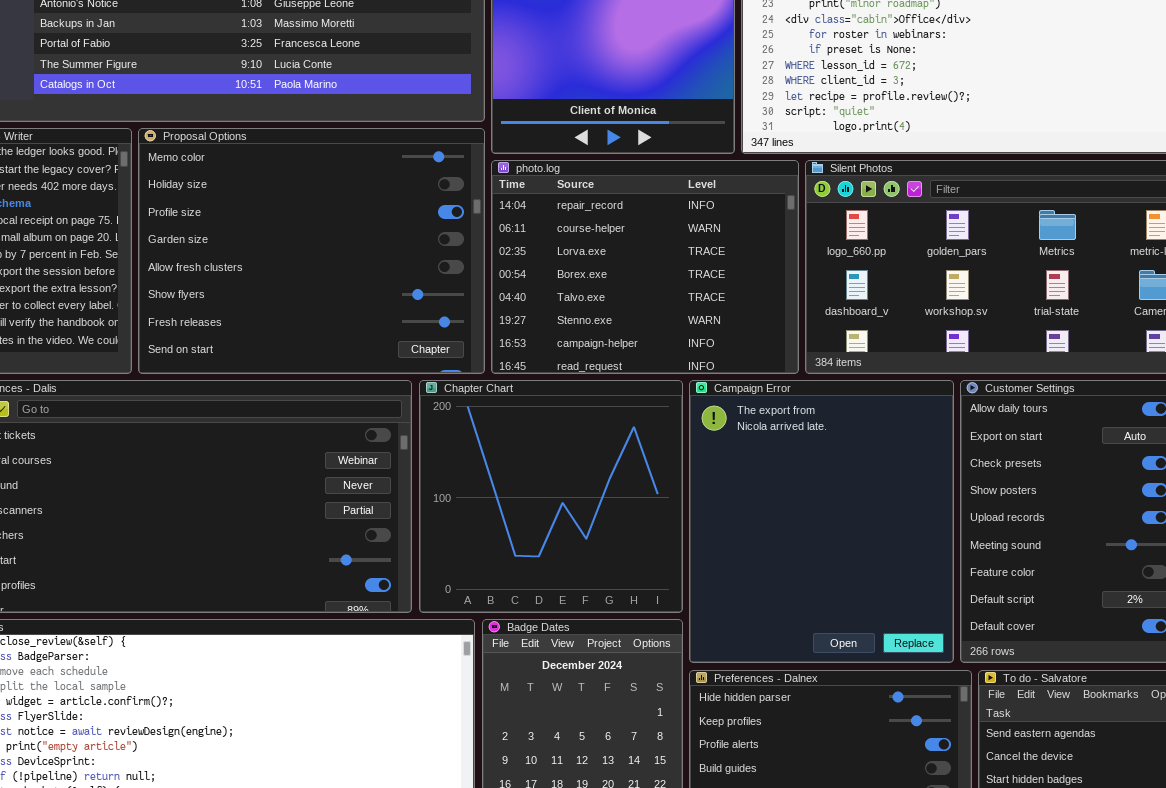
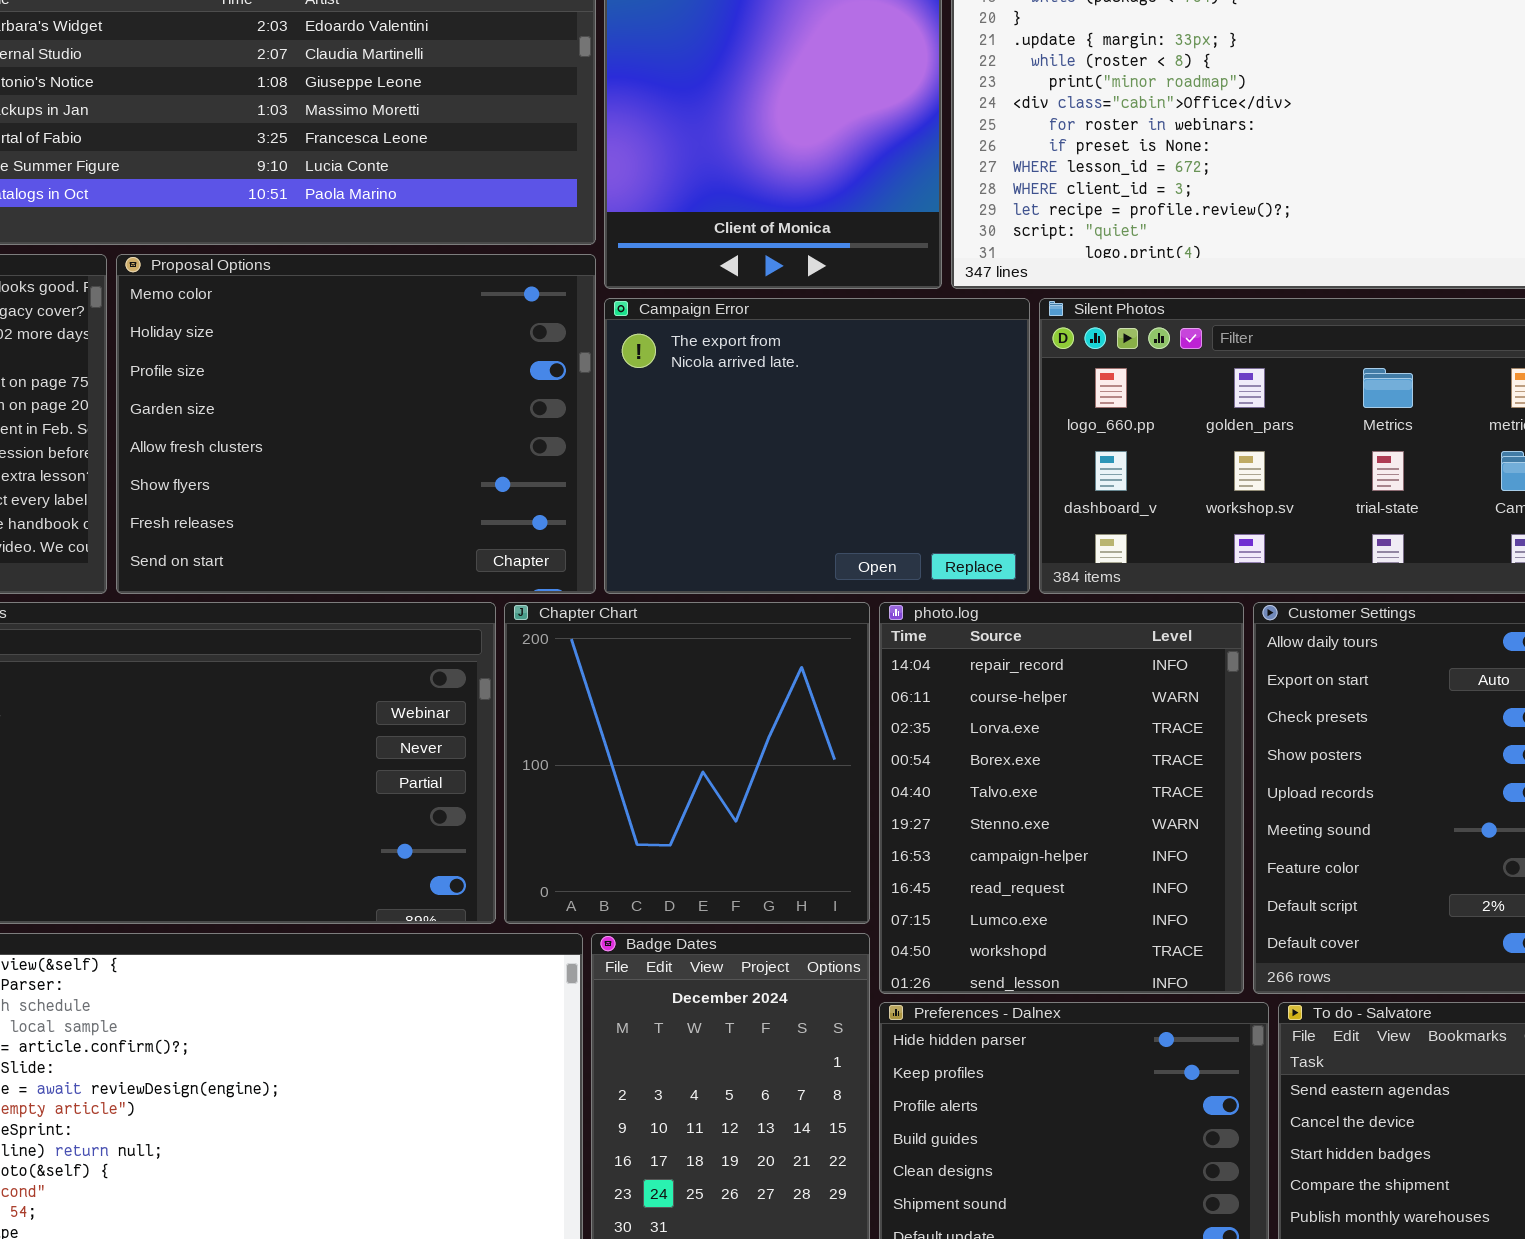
photo.log: [491,160,799,374] -> [879,602,1244,994], moved, resized
Campaign Error: [689,380,954,663] -> [604,298,1030,594], moved, resized

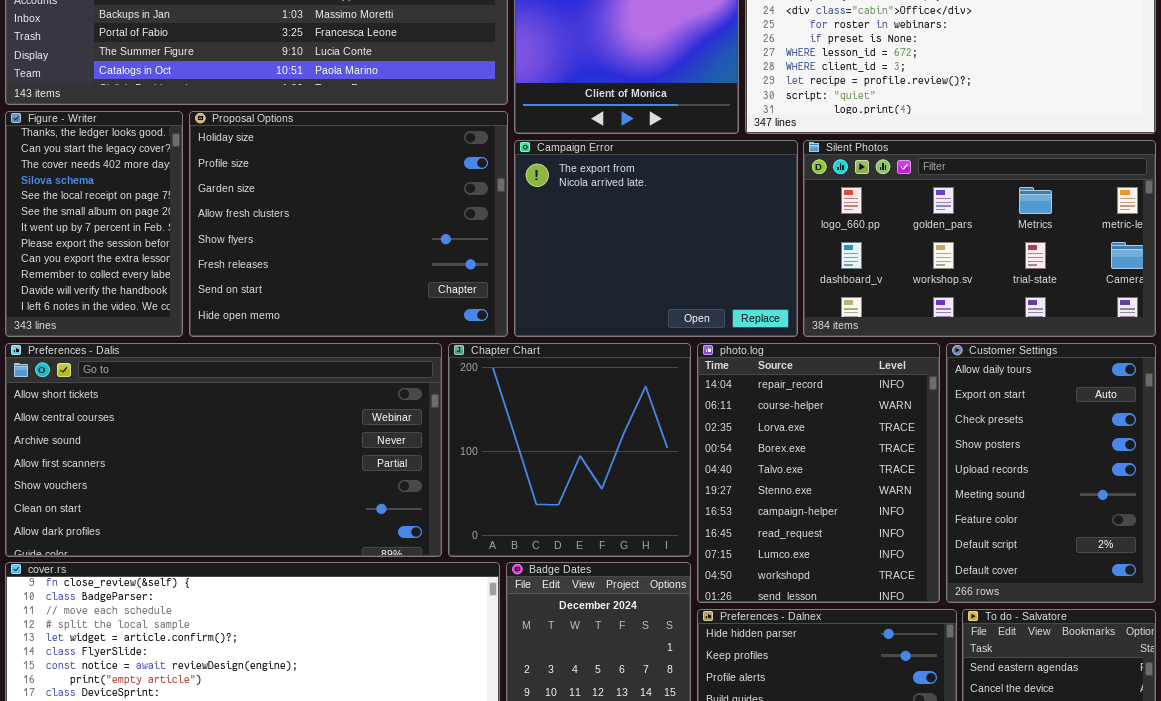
Proposal Options: [116,254,596,594] -> [189,111,508,337], scrolled down 1 row

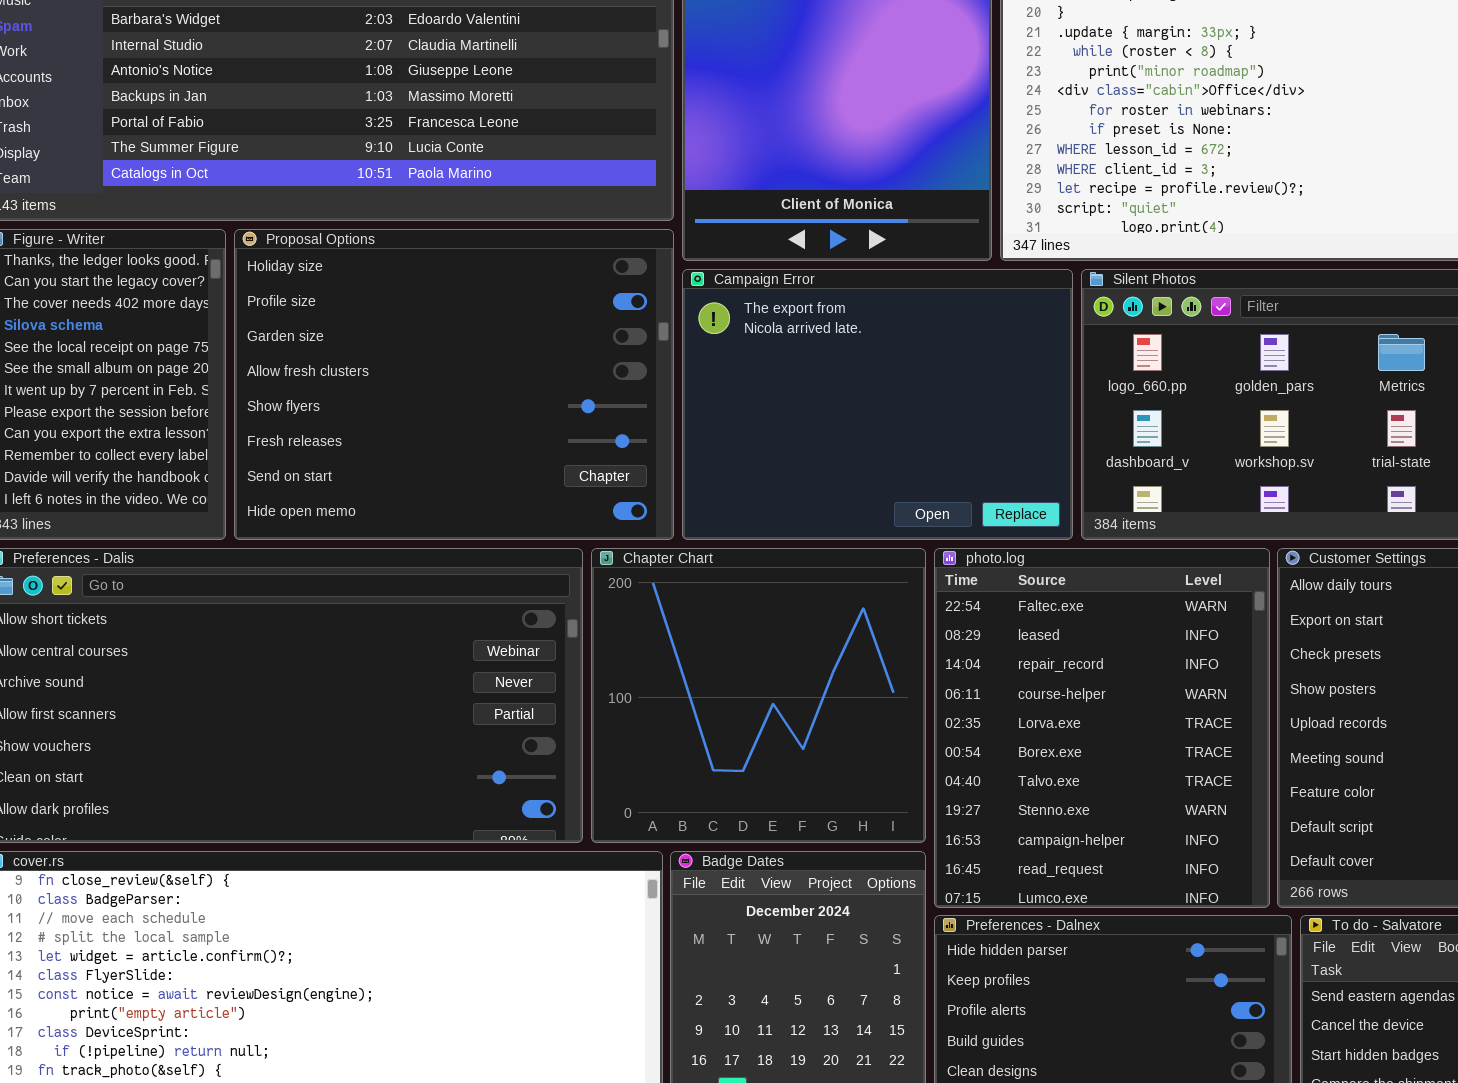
photo.log: [697,343,940,603] -> [934,548,1270,908], scrolled up 2 rows

